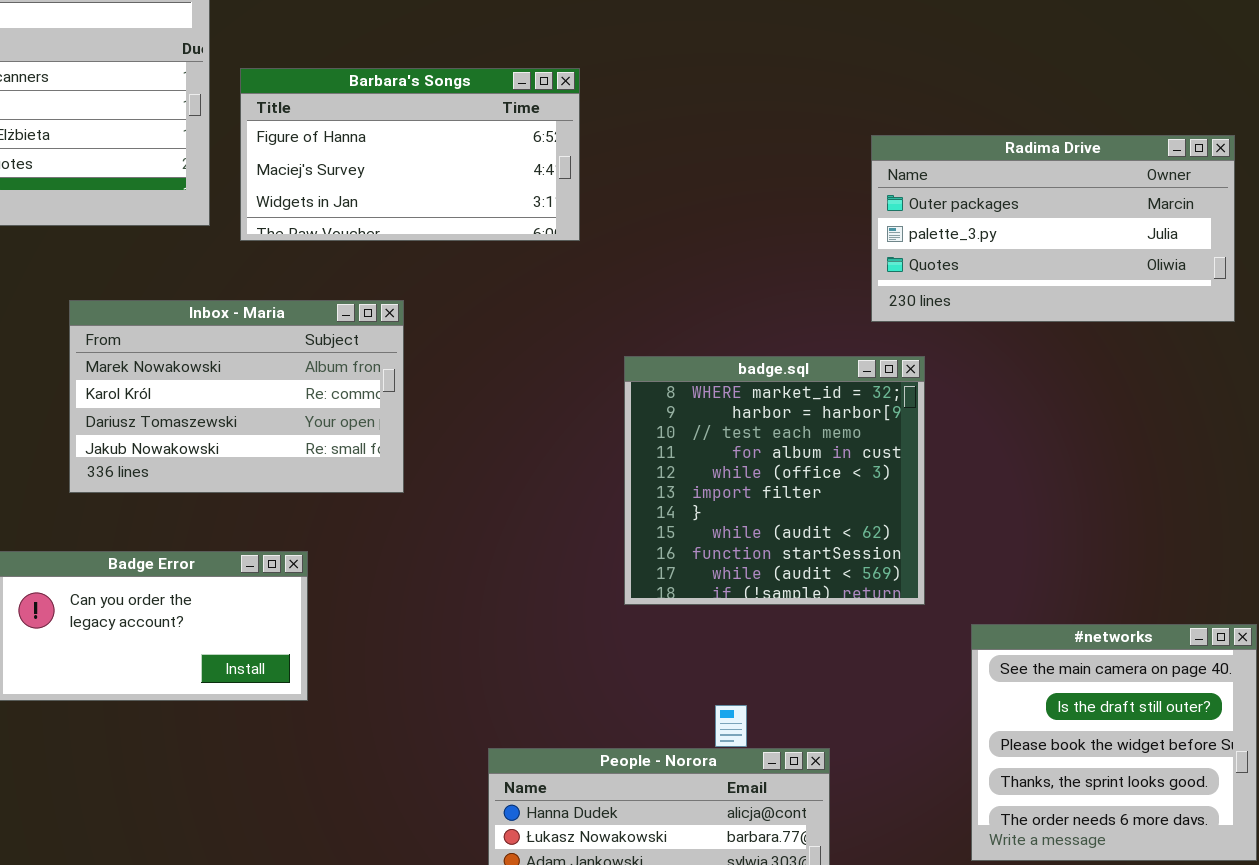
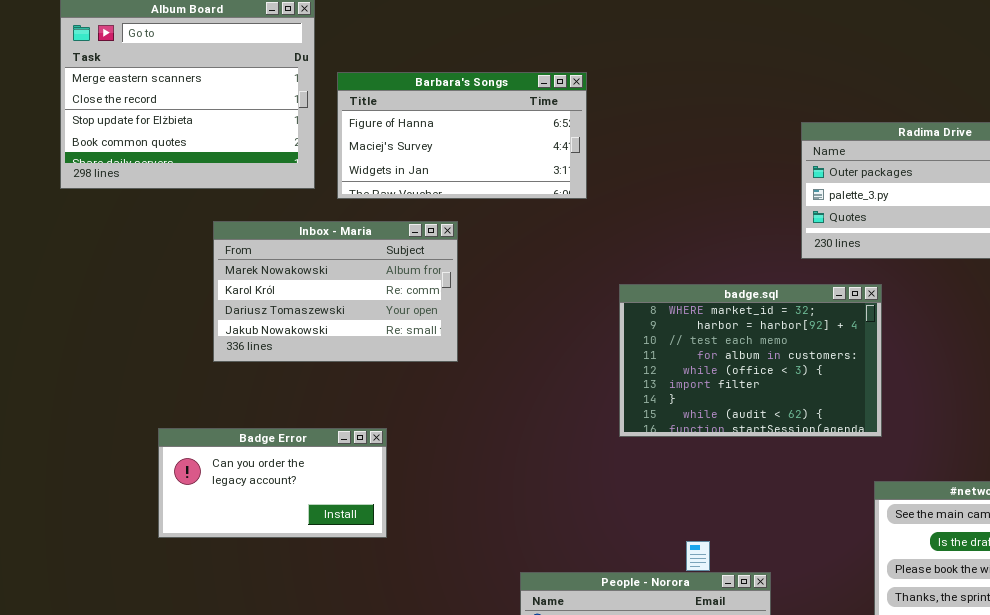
Inbox - Maria: [69,300,404,493] -> [213,221,458,362], moved
badge.sql: [624,356,925,605] -> [619,284,882,437], resized

